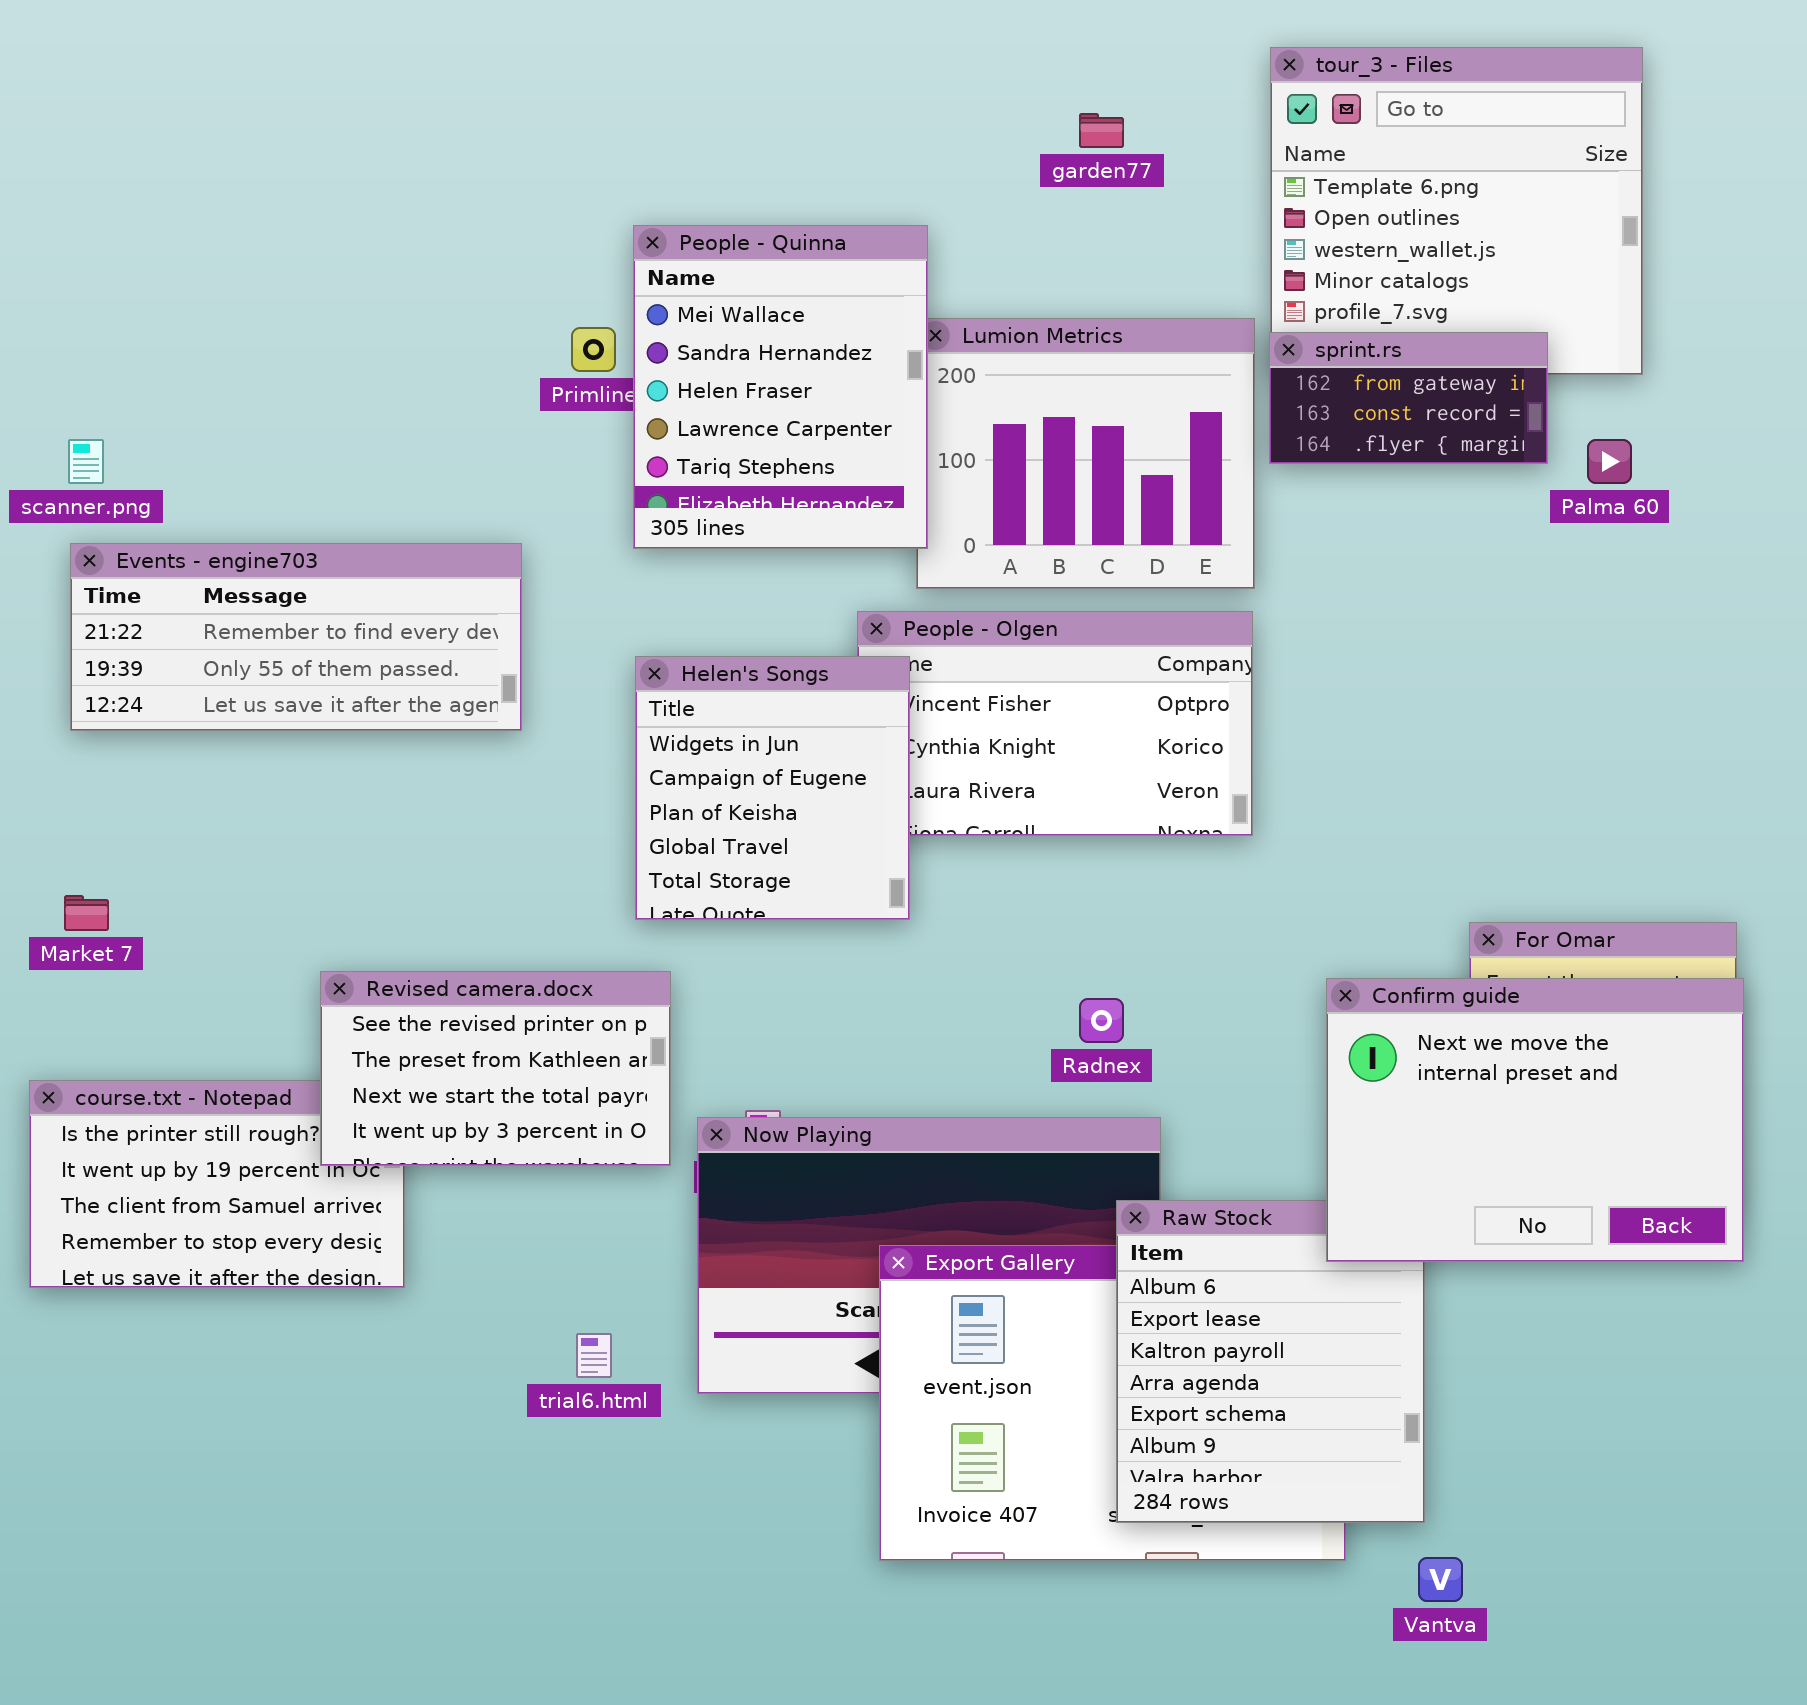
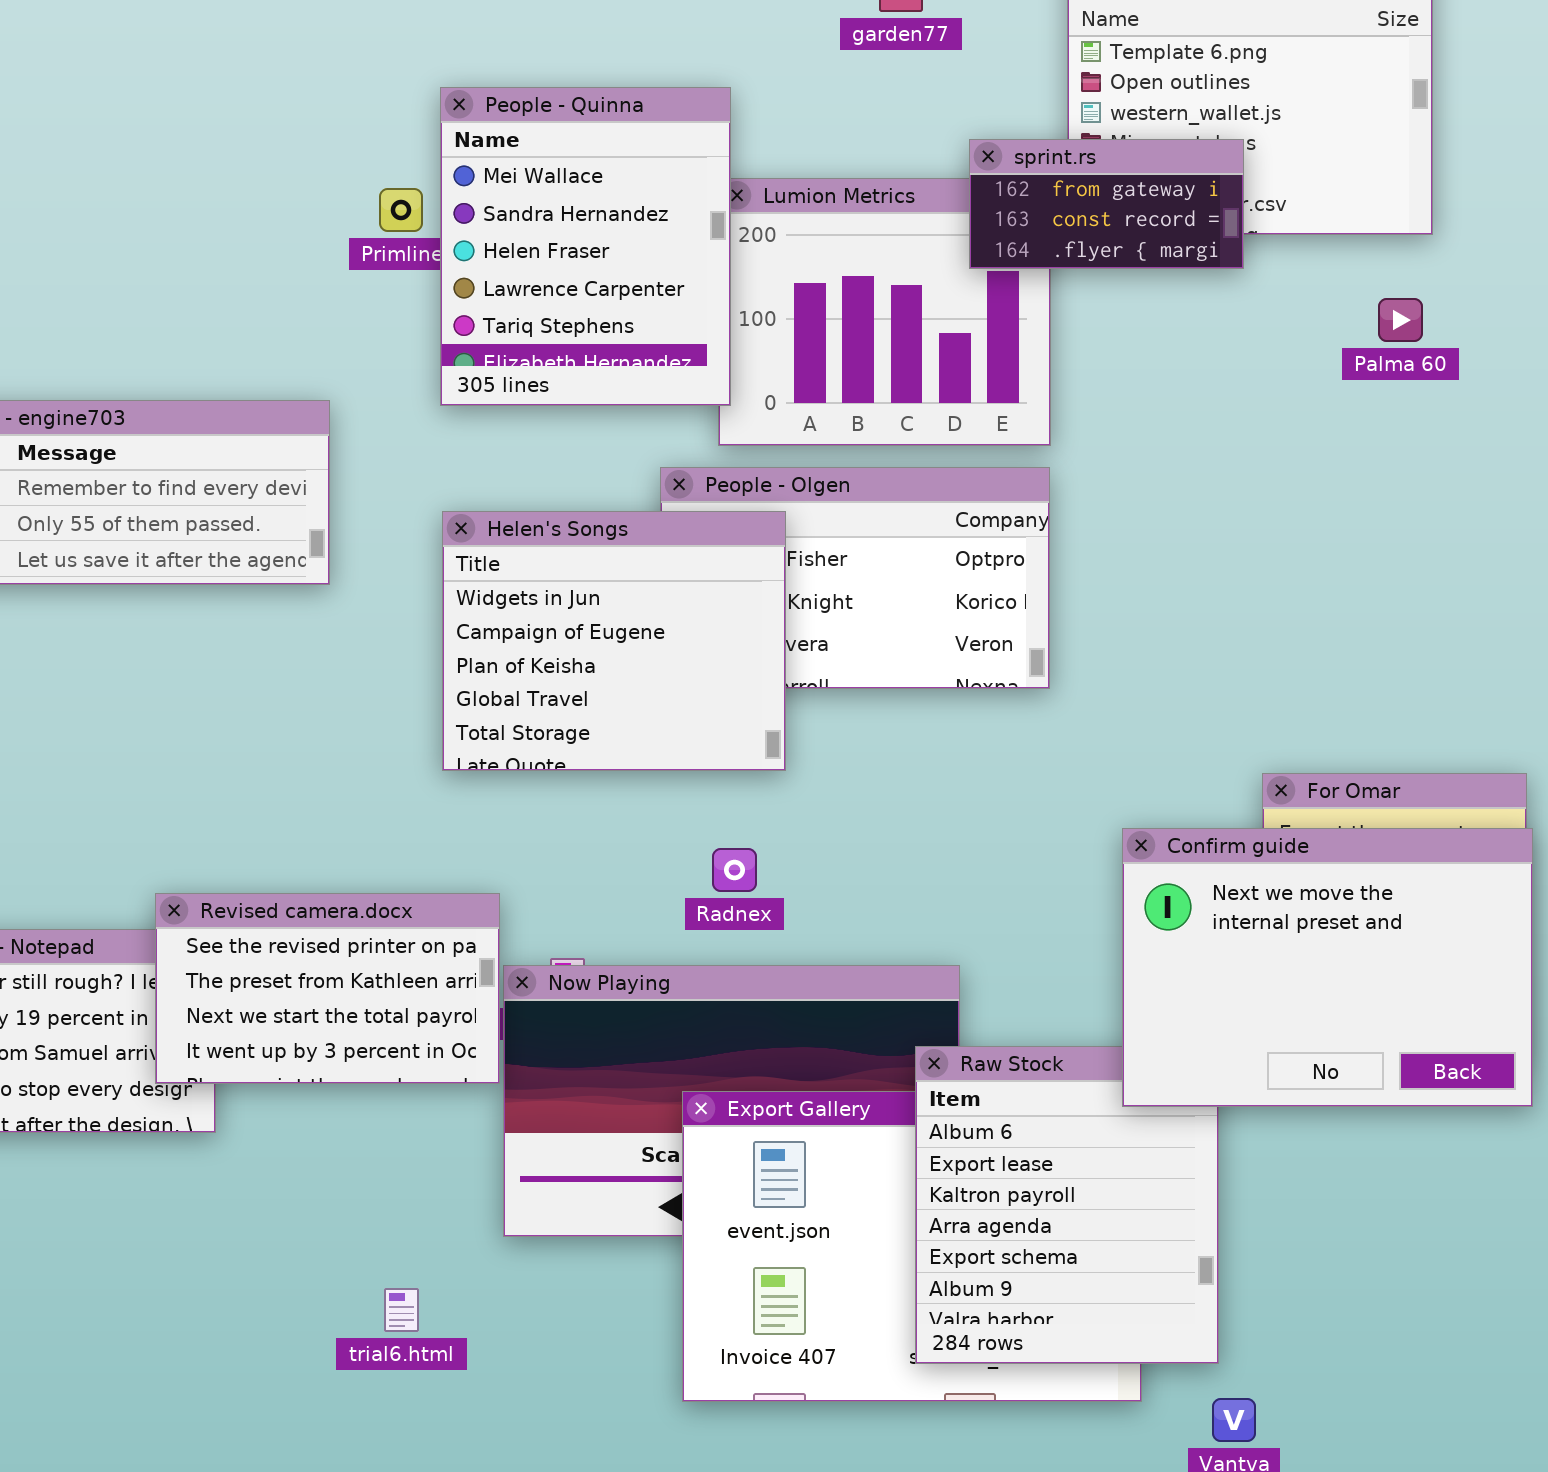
sprint.rs: [1269,332,1548,464] -> [969,139,1244,269], moved
Helen's Songs: [635,656,910,920] -> [442,511,786,771], resized
Revised camera.docx: [320,971,671,1166] -> [155,893,500,1084], moved
Radnex: [1079,998,1124,1043] -> [712,848,757,892], moved
trial6.html: [576,1333,612,1378] -> [384,1288,419,1332], moved

